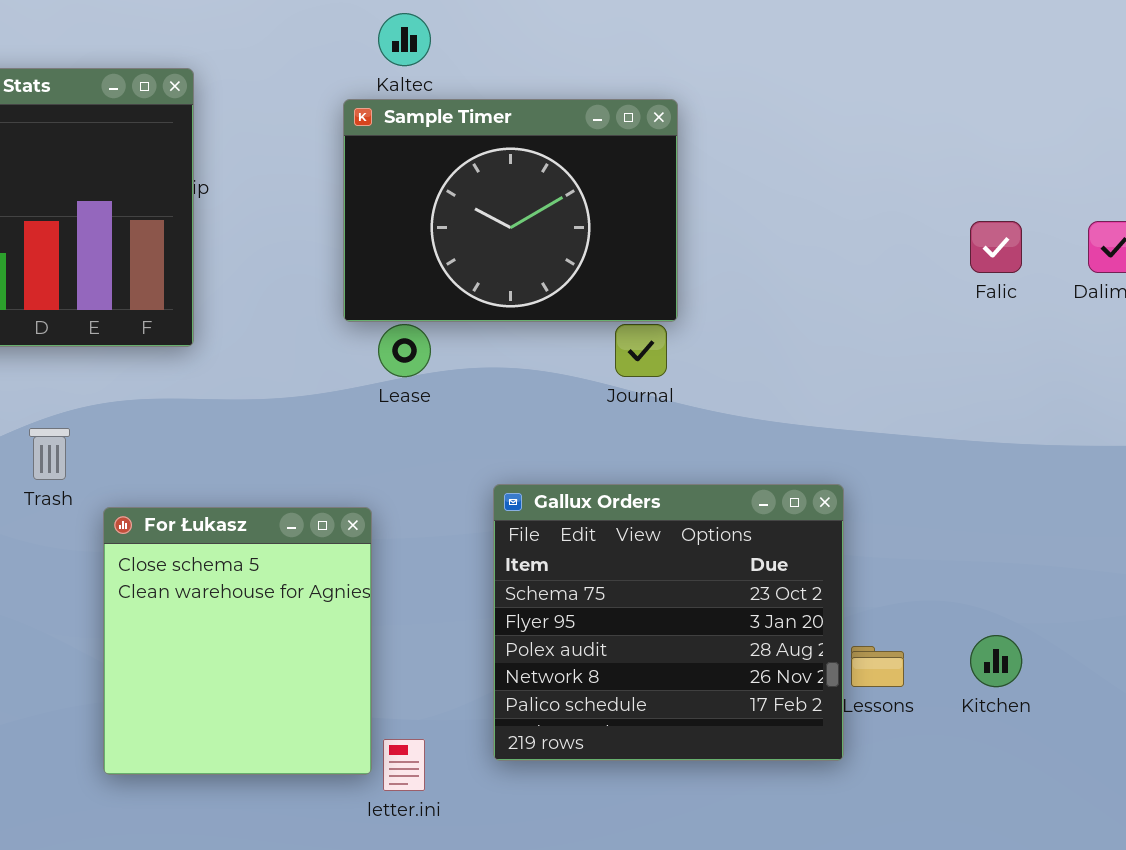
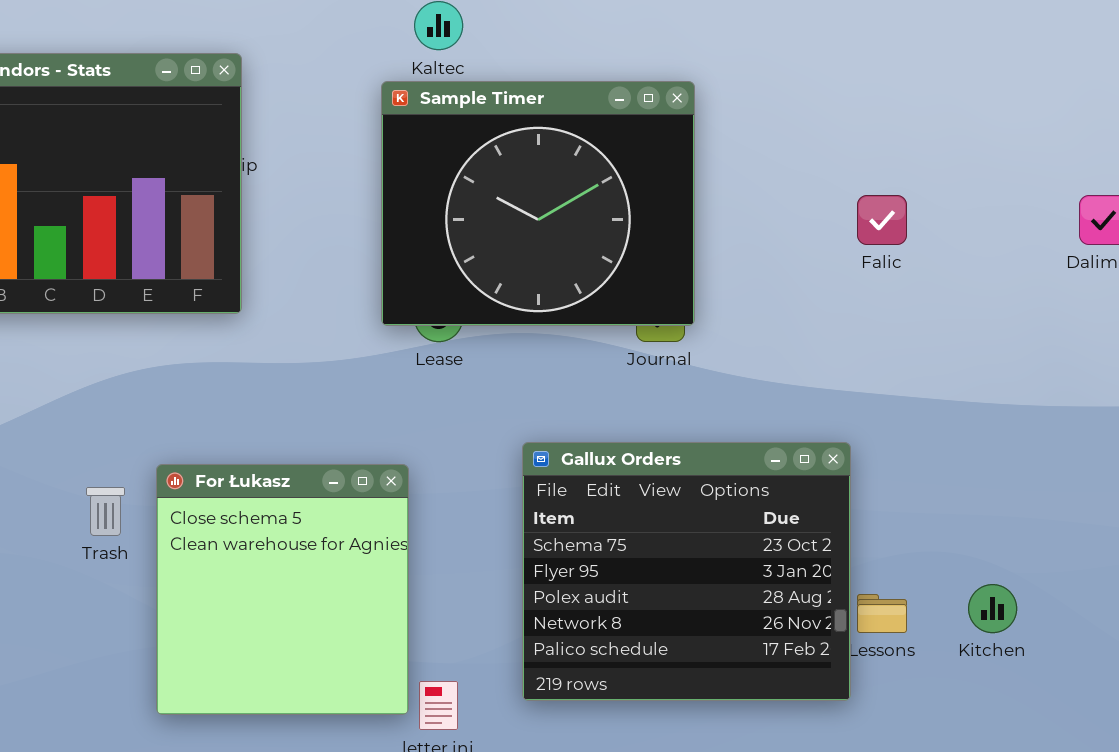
Sample Timer: [343,99,678,322] -> [381,81,695,326], resized
Falic: [970,221,1022,273] -> [857,195,907,245], moved
Trash: [29,428,70,480] -> [86,487,125,536], moved

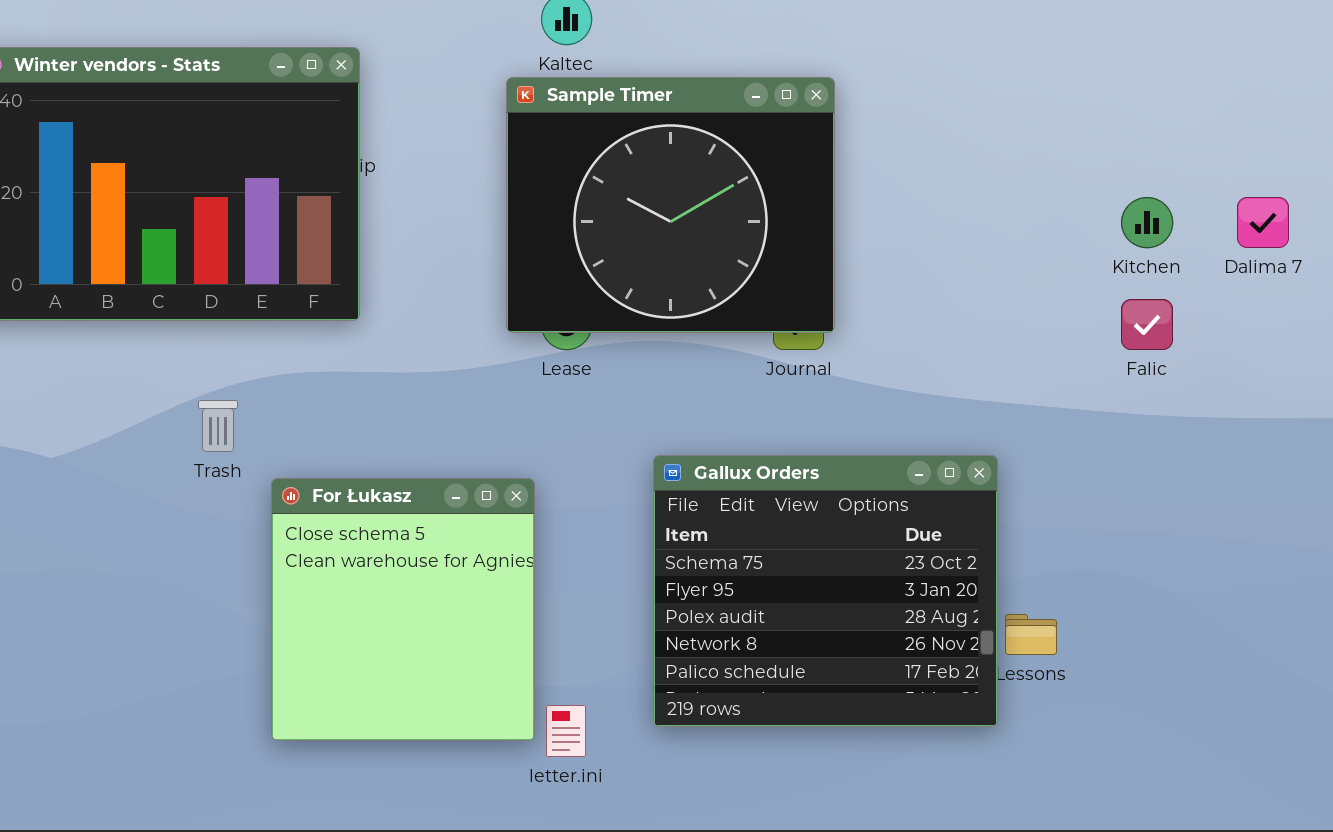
Falic: [857,195,907,245] -> [1121,299,1173,350], moved
Trash: [86,487,125,536] -> [198,400,238,452], moved
Kitchen: [968,584,1017,633] -> [1121,197,1173,248], moved

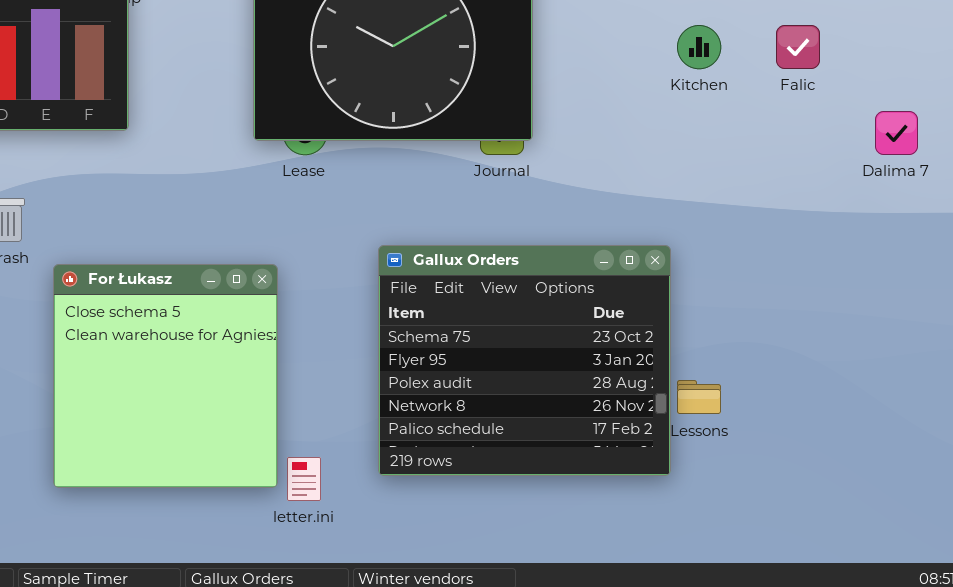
Kitchen: [1121,197,1173,248] -> [677,25,721,69], moved
Dalima 7: [1237,197,1289,248] -> [875,111,918,155], moved
Falic: [1121,299,1173,350] -> [776,25,820,69], moved

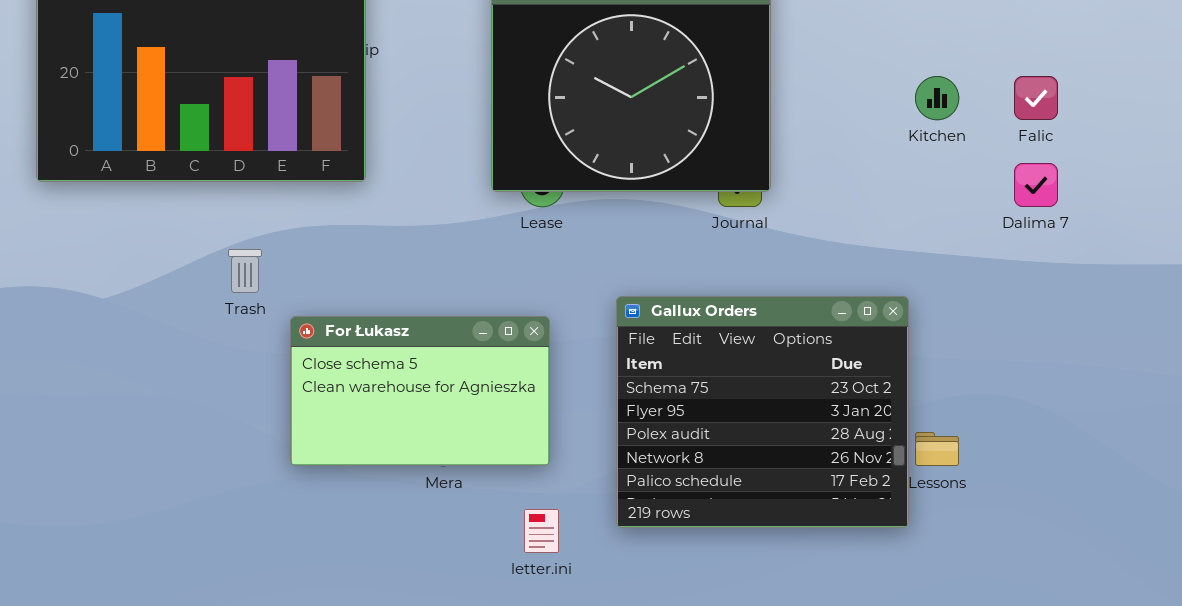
Dalima 7: [875,111,918,155] -> [1014,163,1058,207], moved
For Łukasz: [53,264,278,488] -> [290,316,550,466], resized

